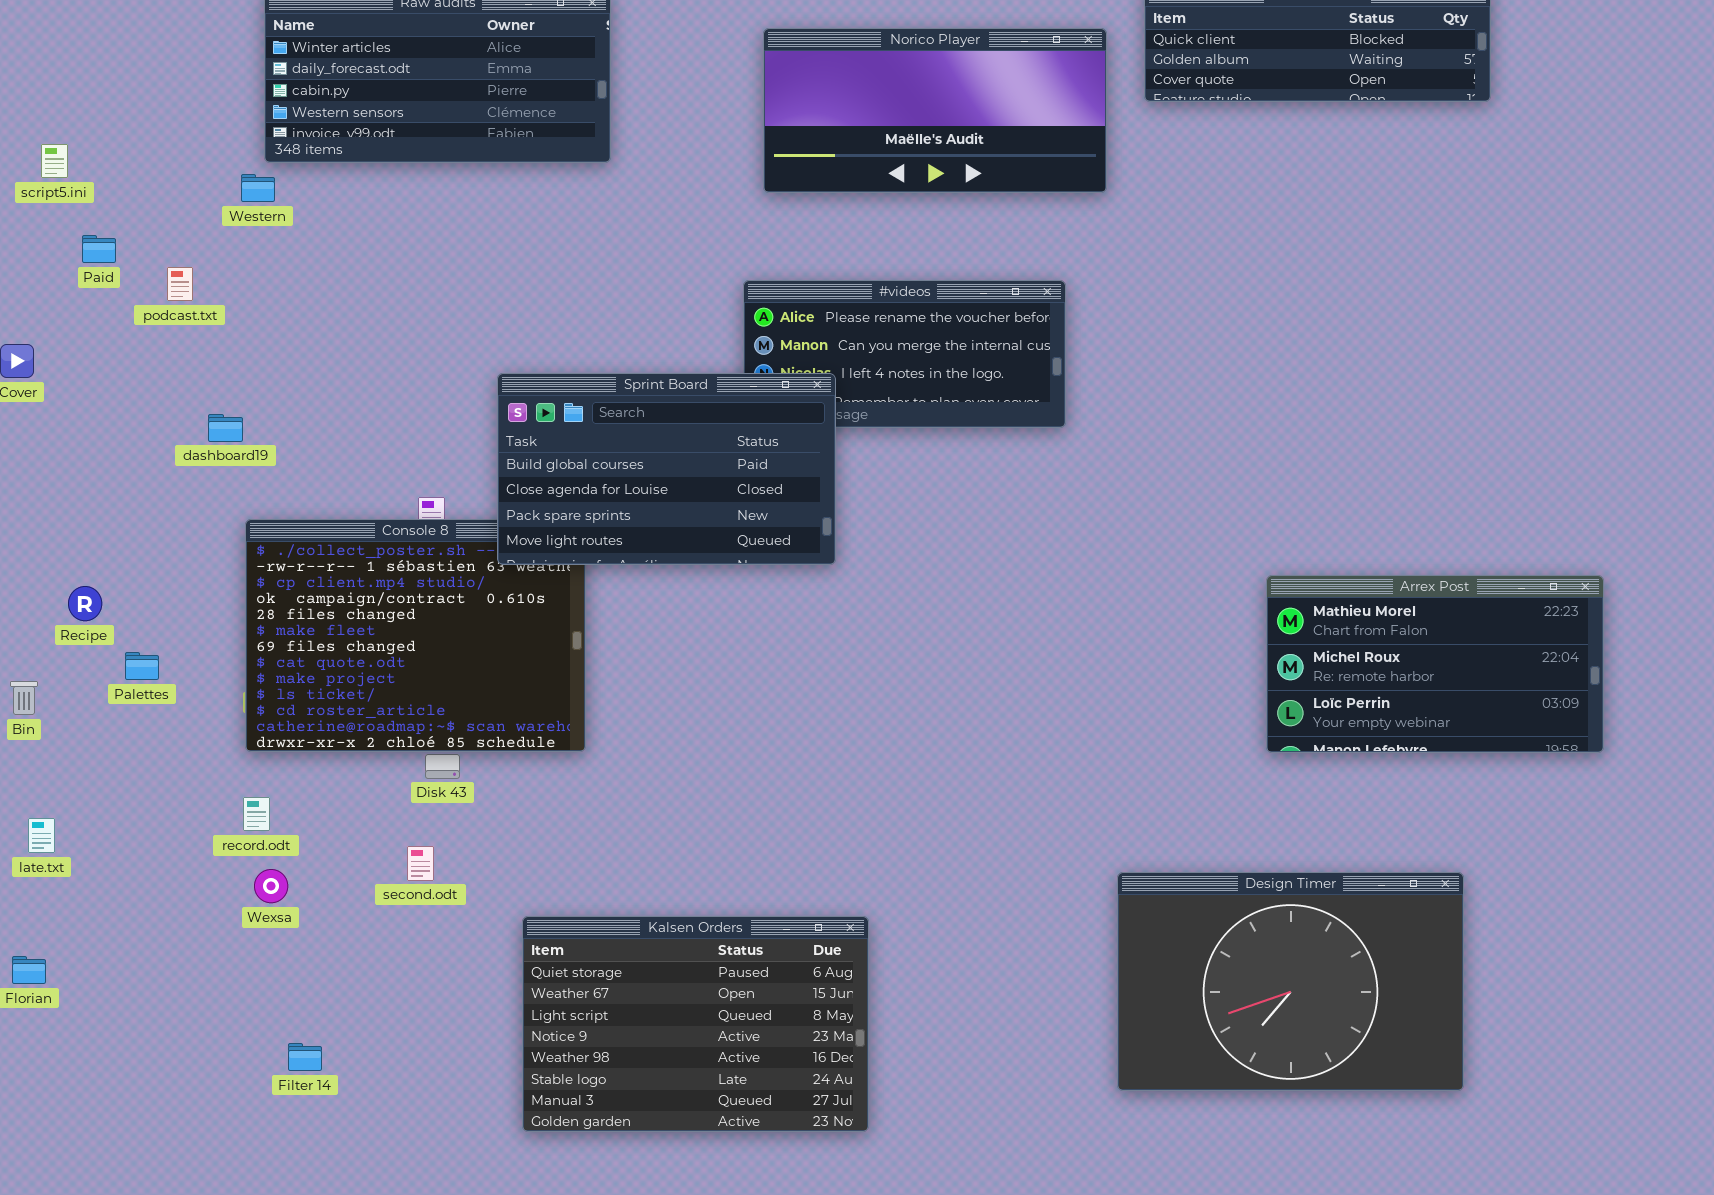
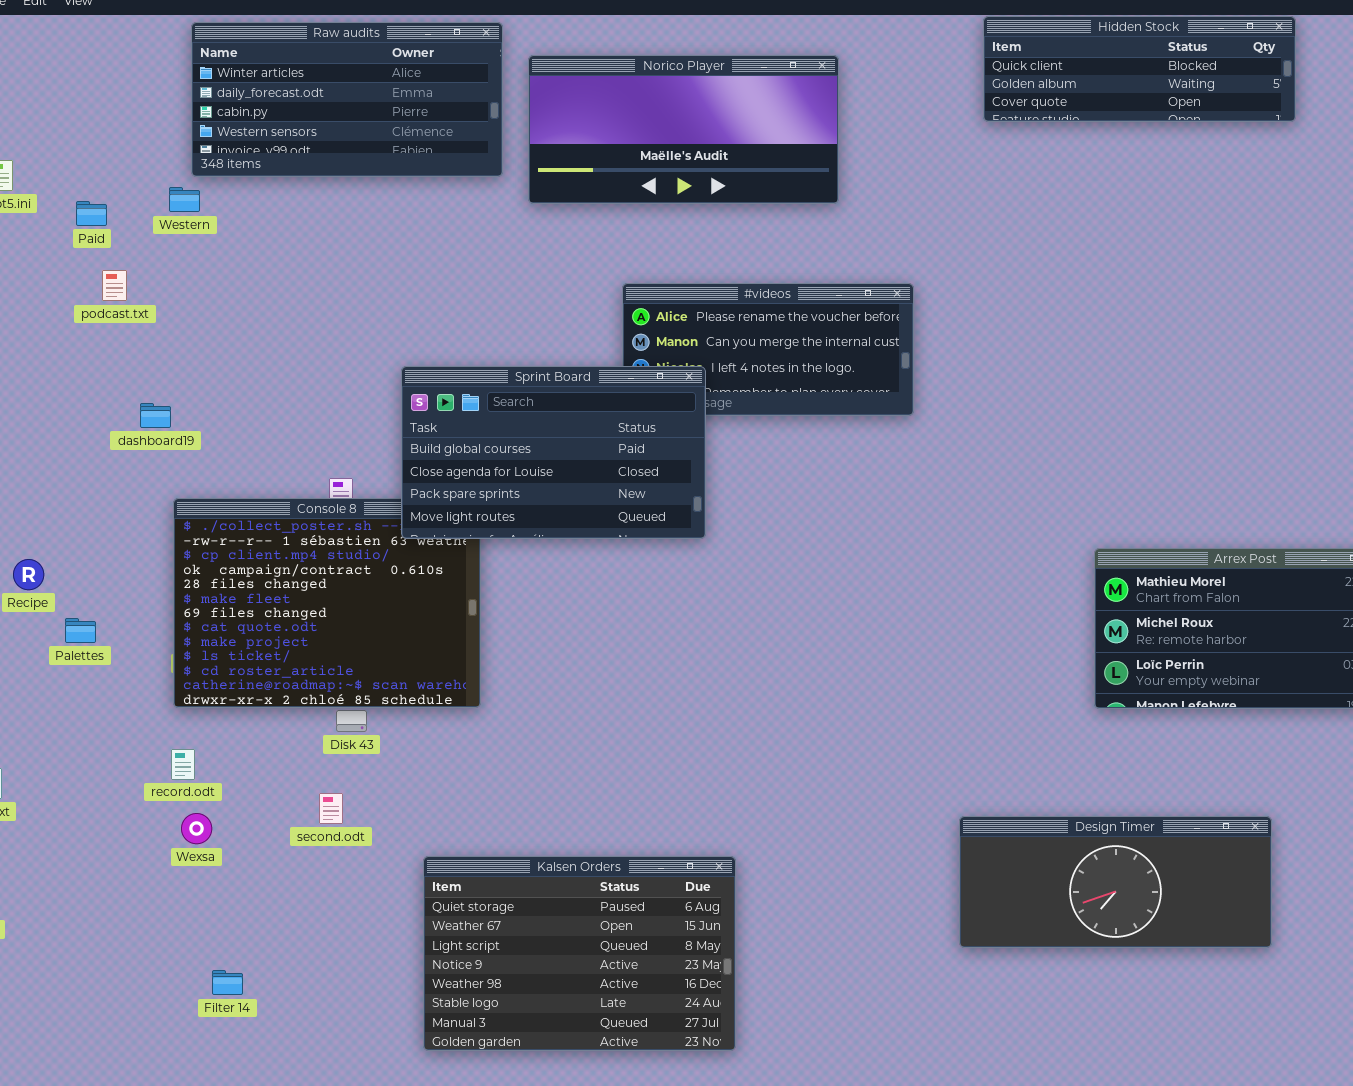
Norico Player: [763,28,1107,193] -> [528,55,839,204], moved
Paid: [82,235,116,263] -> [76,201,107,226], moved
Design Timer: [1117,872,1464,1091] -> [959,816,1272,948], resized

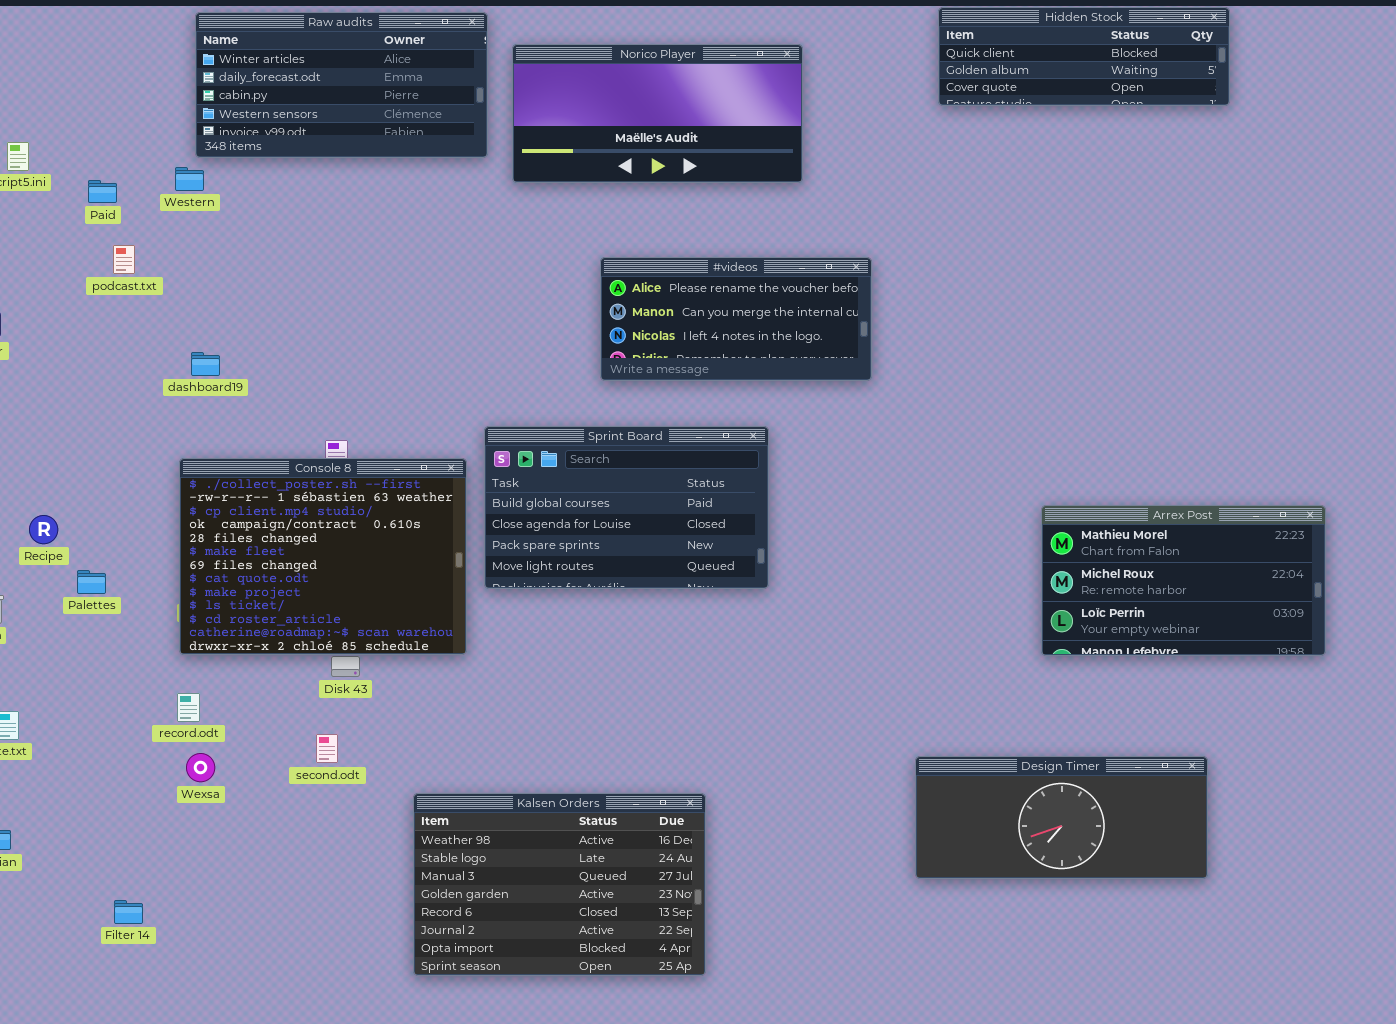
Sprint Board: [401,366,706,539] -> [484,426,769,589], moved
dashboard19: [140,403,171,428] -> [191,352,220,376], moved
Kalsen Orders: [423,856,736,1051] -> [413,793,706,976], scrolled down 4 rows
Filter 14: [212,970,243,995] -> [114,900,143,924], moved

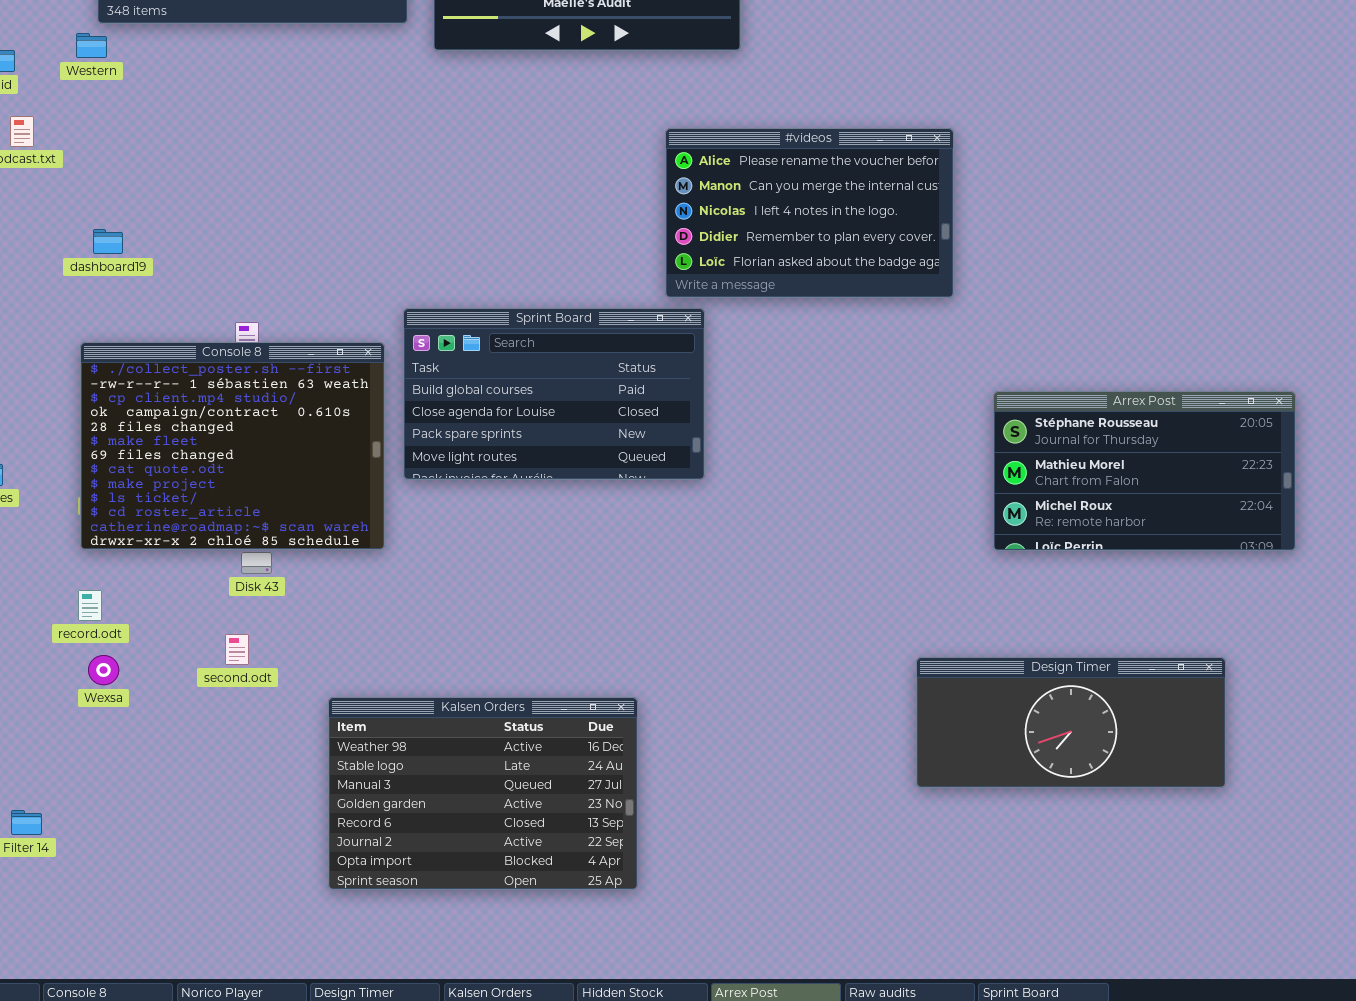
#videos: [600,257,872,381] -> [665,128,954,298], moved, resized
Arrex Post: [1041,505,1326,656] -> [993,391,1296,551], scrolled up 1 row
Design Timer: [915,756,1208,879] -> [916,657,1226,788], moved

